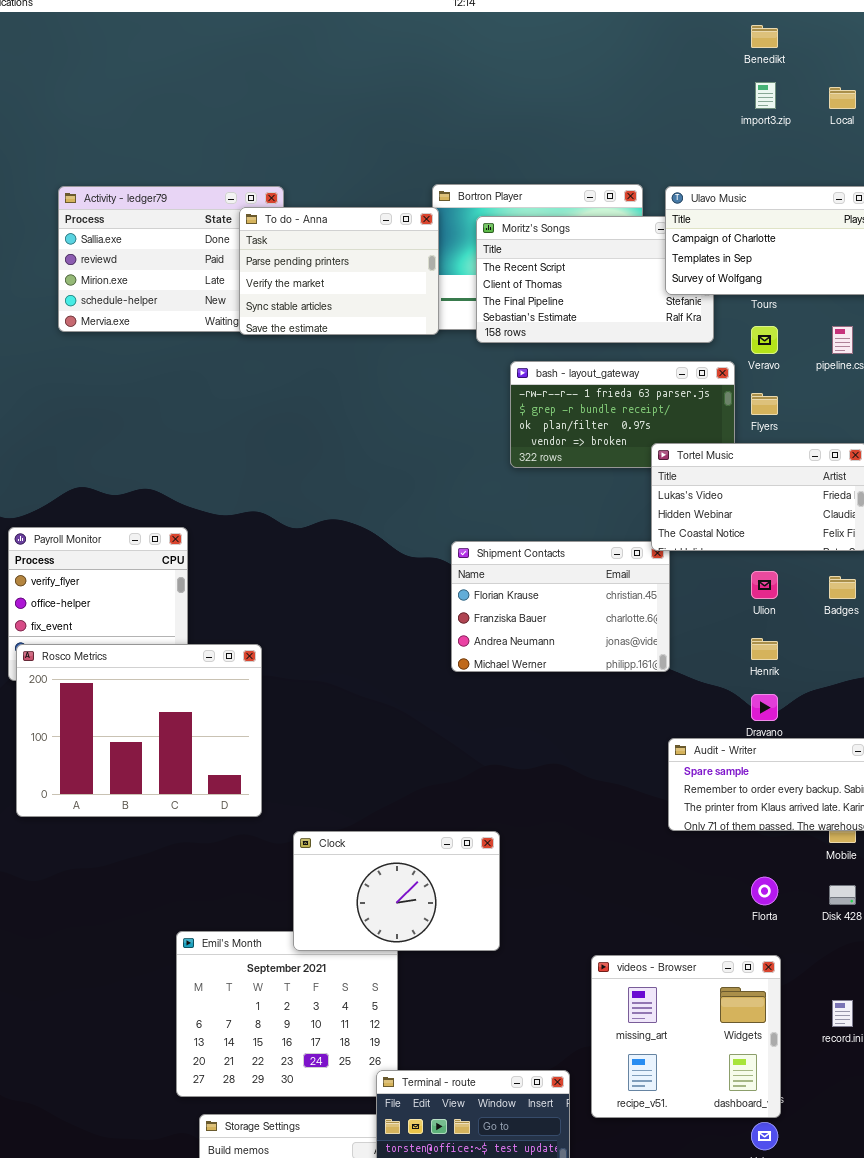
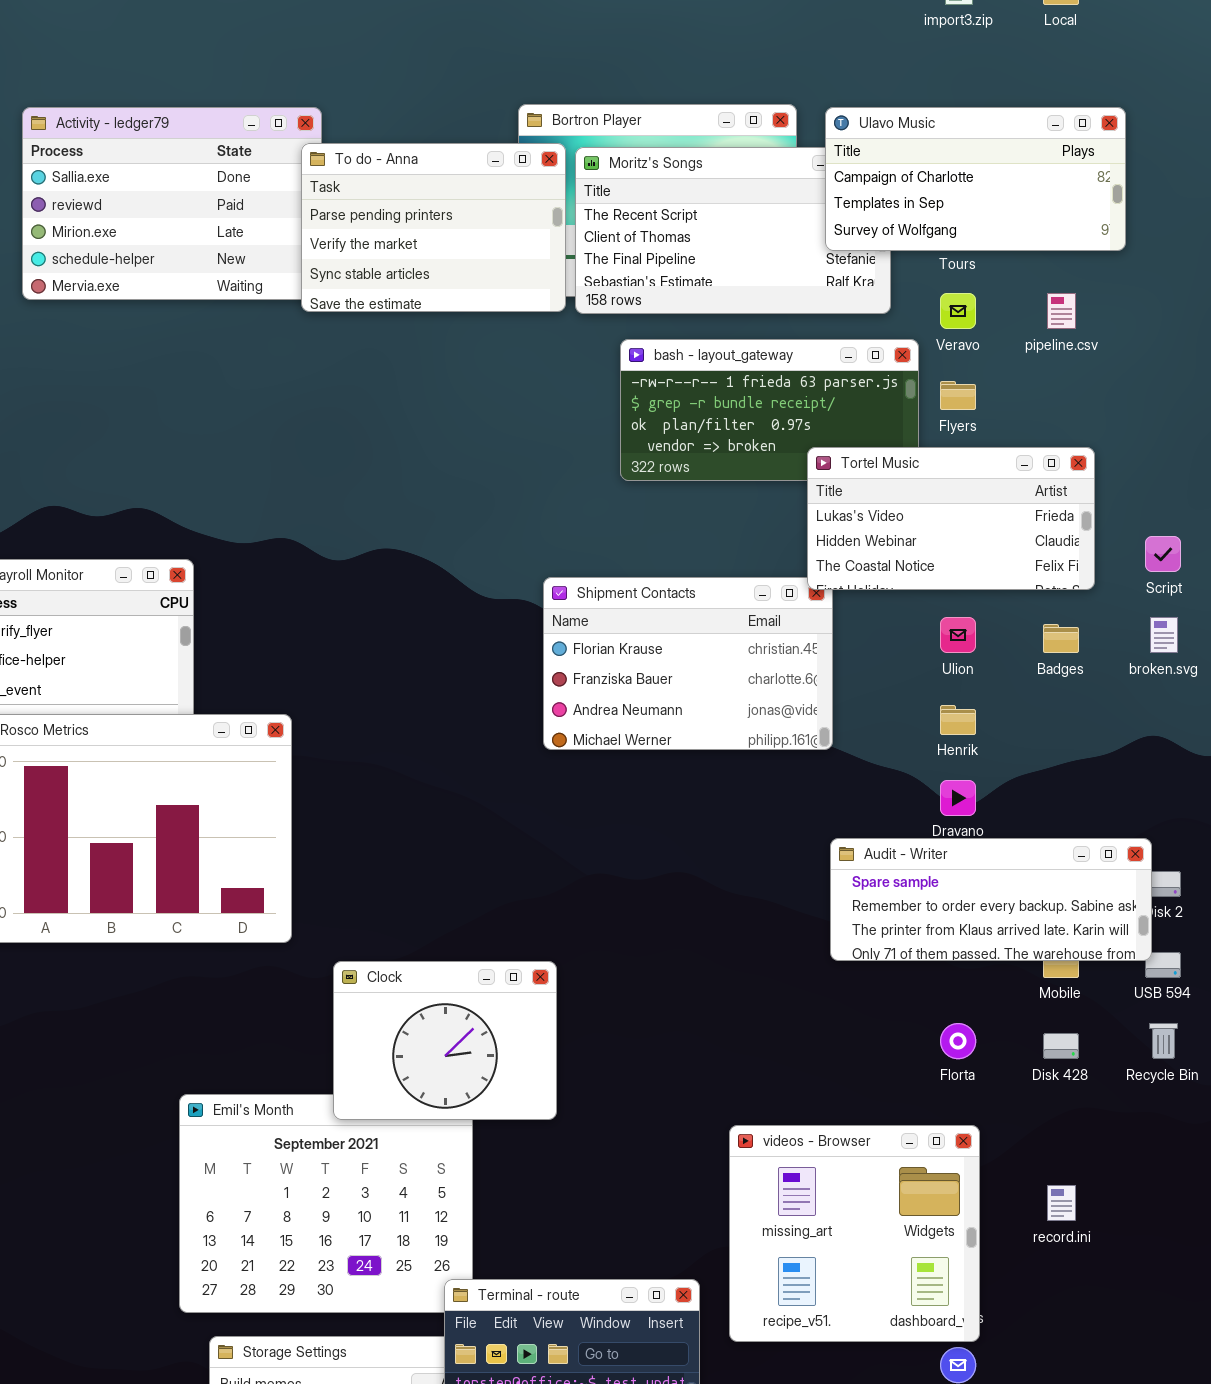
To do - Anna: [239,207,439,335] -> [301,143,566,312], moved
Clock: [293,831,500,951] -> [333,961,557,1120], resized

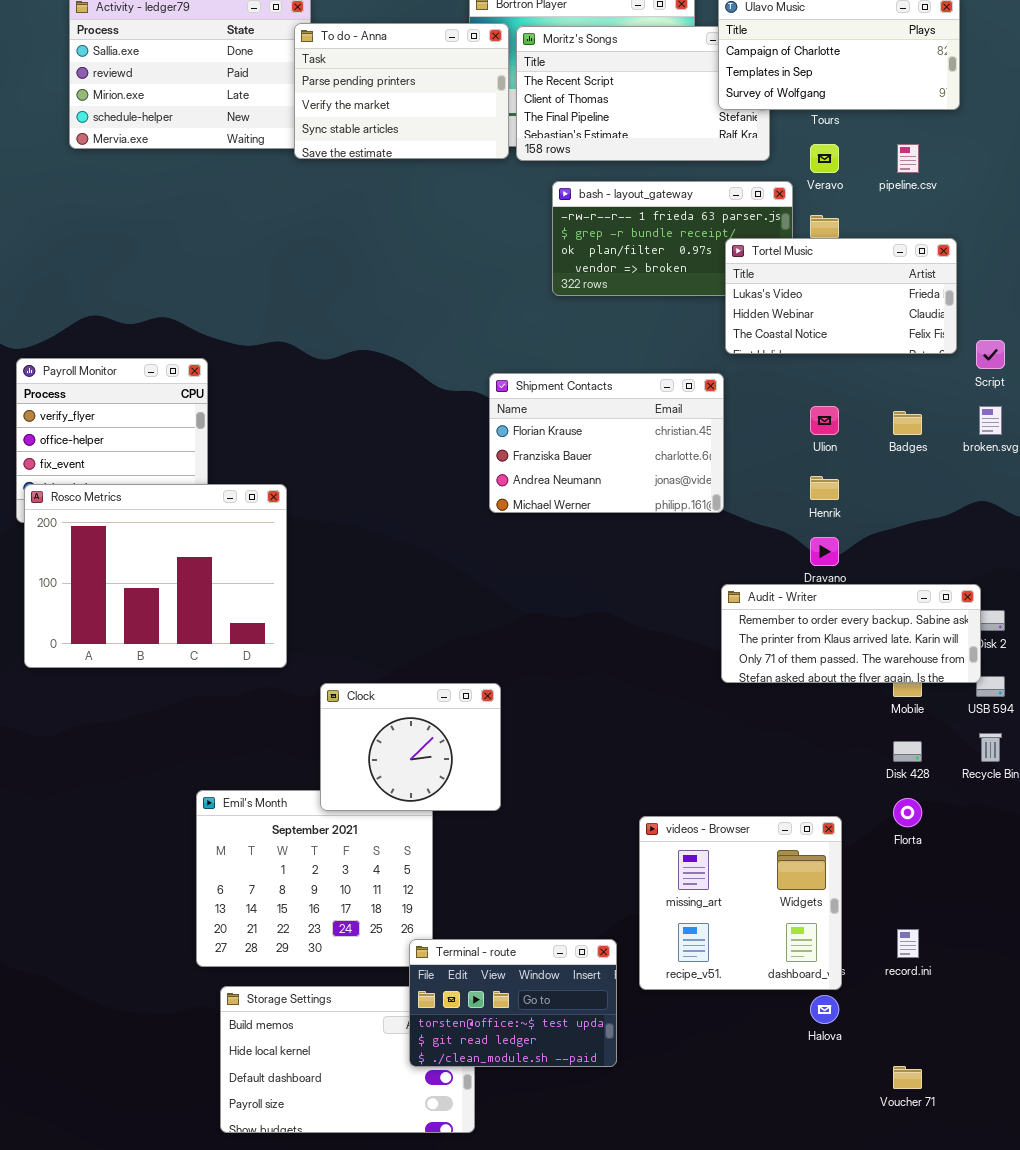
Tortel Music: [807,447,1095,590] -> [725,238,957,354], moved
Audit - Writer: [830,838,1152,961] -> [721,584,981,683], scrolled down 1 row
Florta: [940,1023,976,1059] -> [893,798,922,827], moved
record.ini: [1047,1185,1076,1221] -> [897,929,919,958], moved

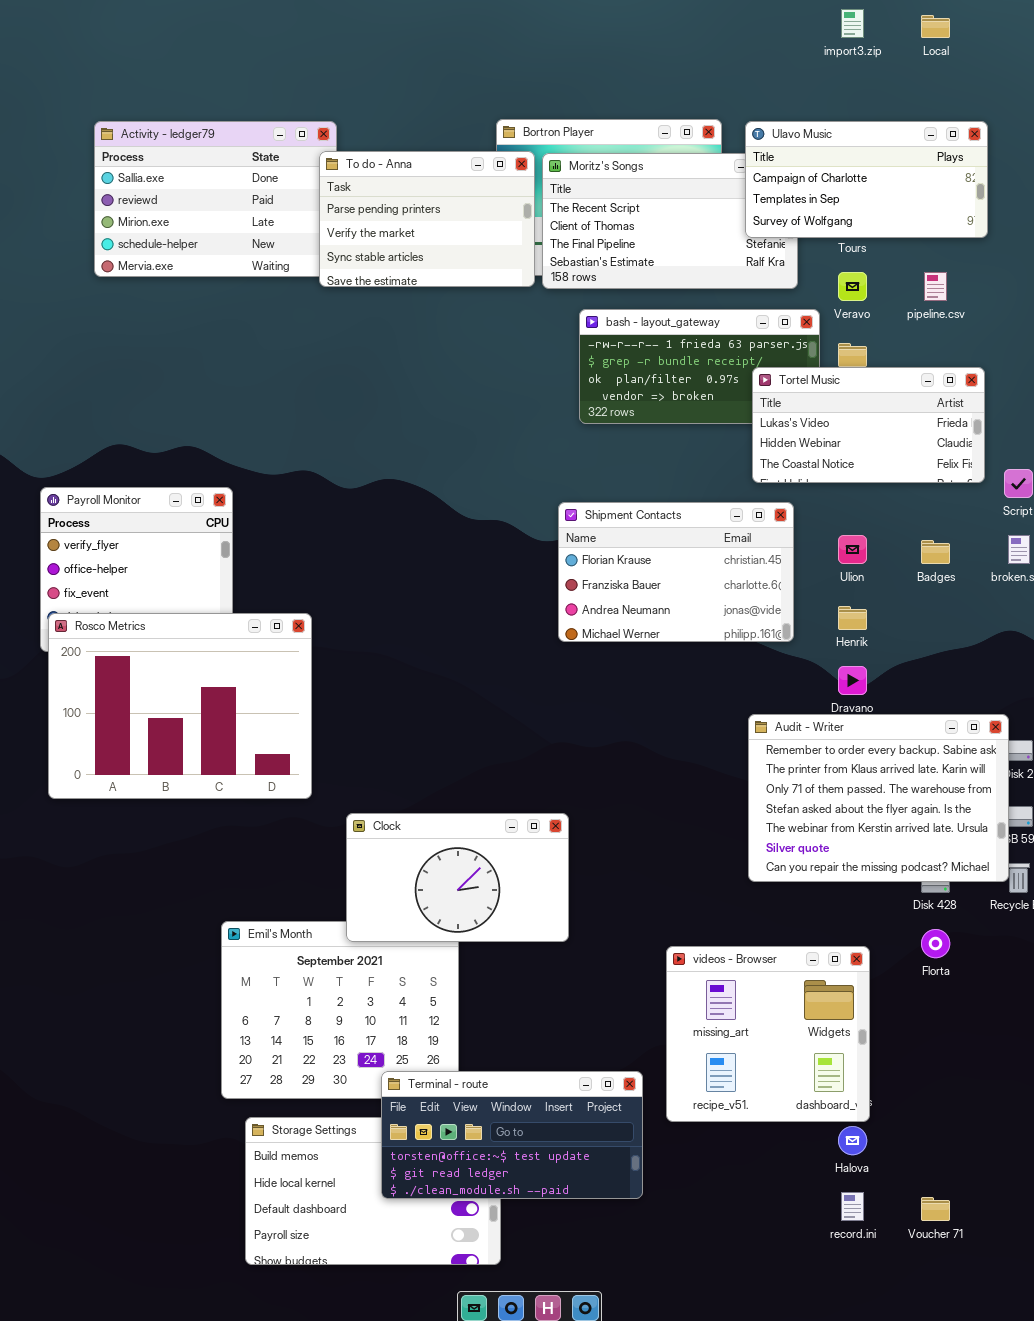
Shipment Contacts: [489,373,724,513] -> [558,502,794,642], moved
Audit - Writer: [721,584,981,683] -> [748,714,1009,882], resized
Clock: [320,683,501,811] -> [346,813,569,942], resized
record.ini: [897,929,919,958] -> [841,1192,864,1221], moved
Terminal - route: [409,939,617,1067] -> [381,1071,643,1199], resized

